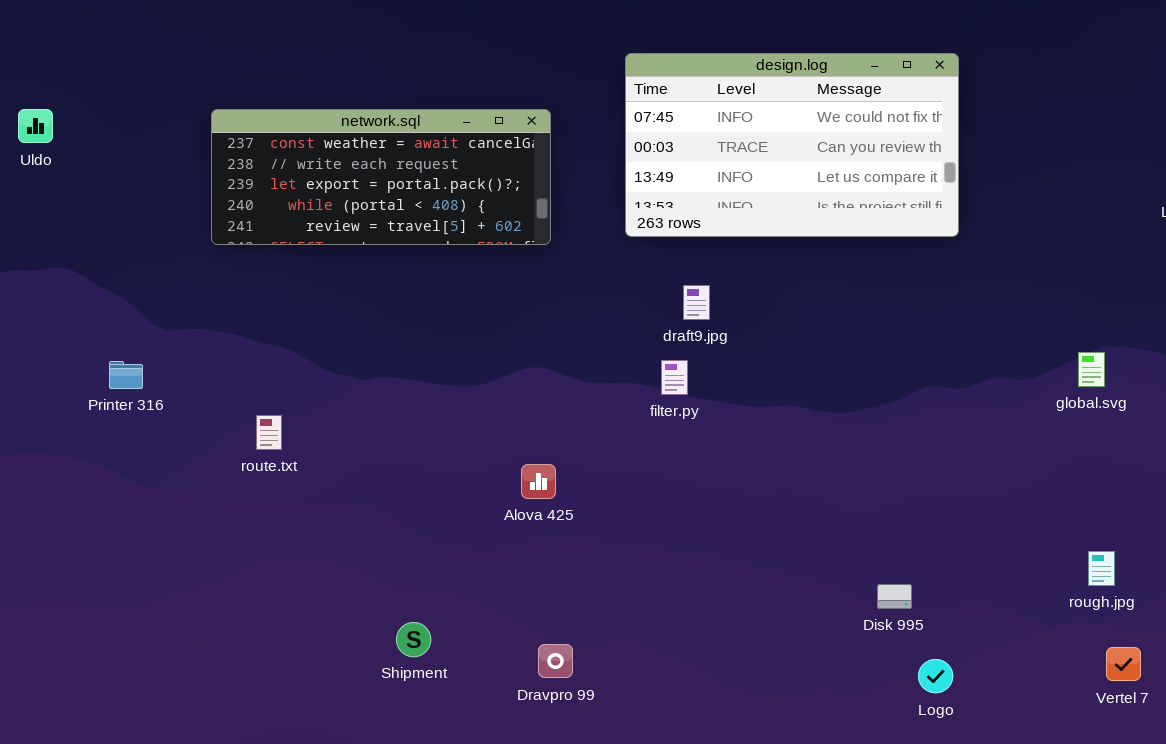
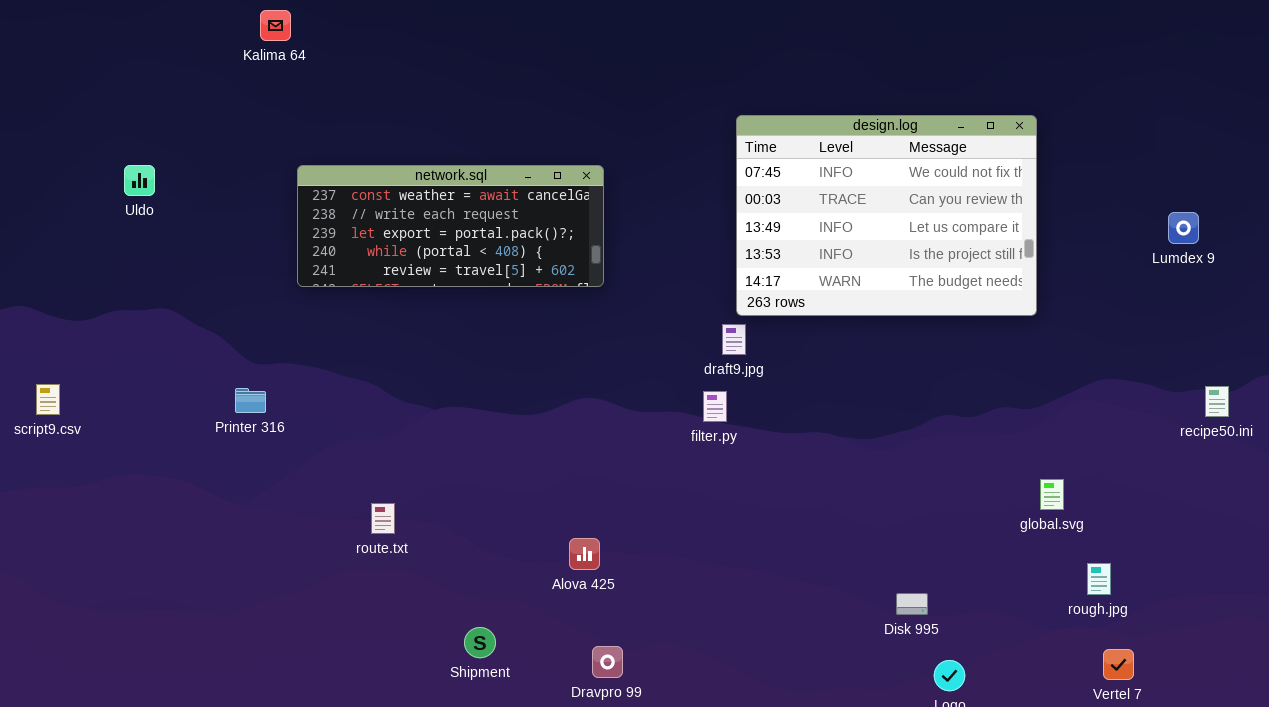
design.log: [625,53,959,237] -> [736,115,1037,316], moved, resized
global.svg: [1078,352,1105,387] -> [1040,479,1064,510], moved
Printer 316: [109,361,143,389] -> [235,388,266,413], moved
route.txt: [256,415,282,450] -> [371,503,395,534], moved
Alova 425: [521,464,556,499] -> [569,538,600,570], moved

